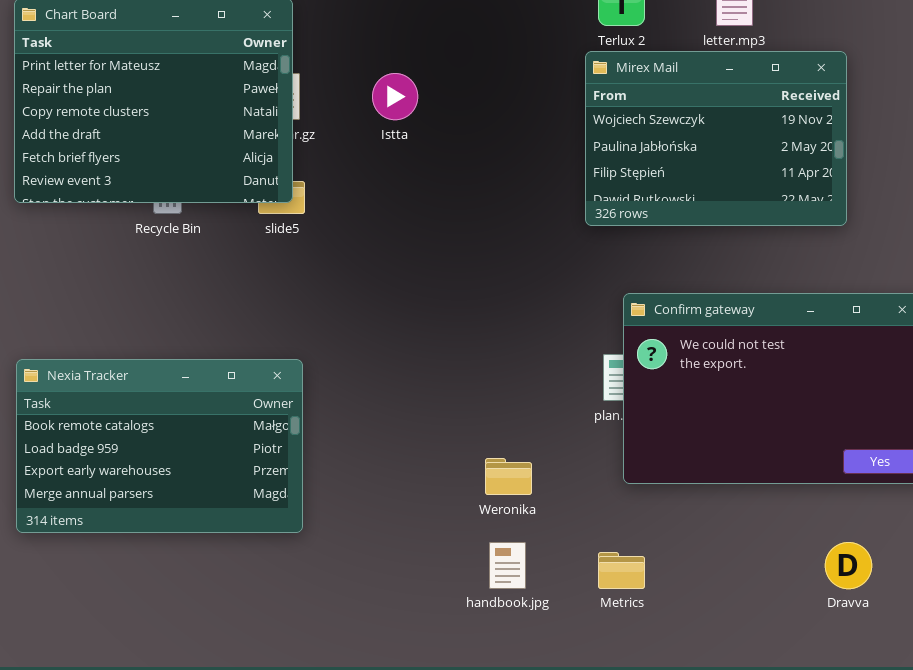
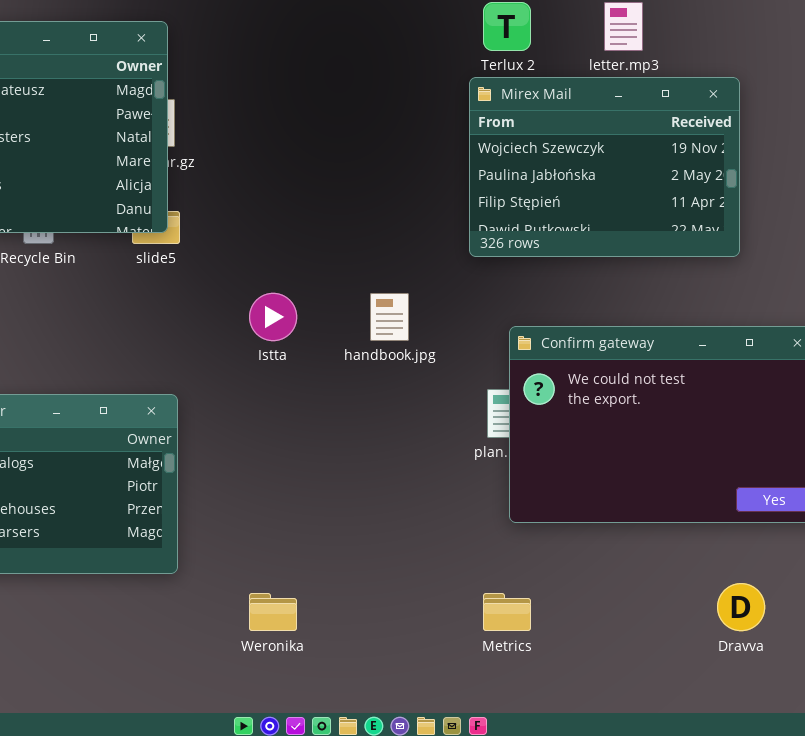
Istta: [372,73,418,120] -> [249,293,297,341], moved
Weronika: [485,458,532,495] -> [249,593,297,631], moved
handbook.jpg: [489,542,526,589] -> [370,293,409,341], moved

